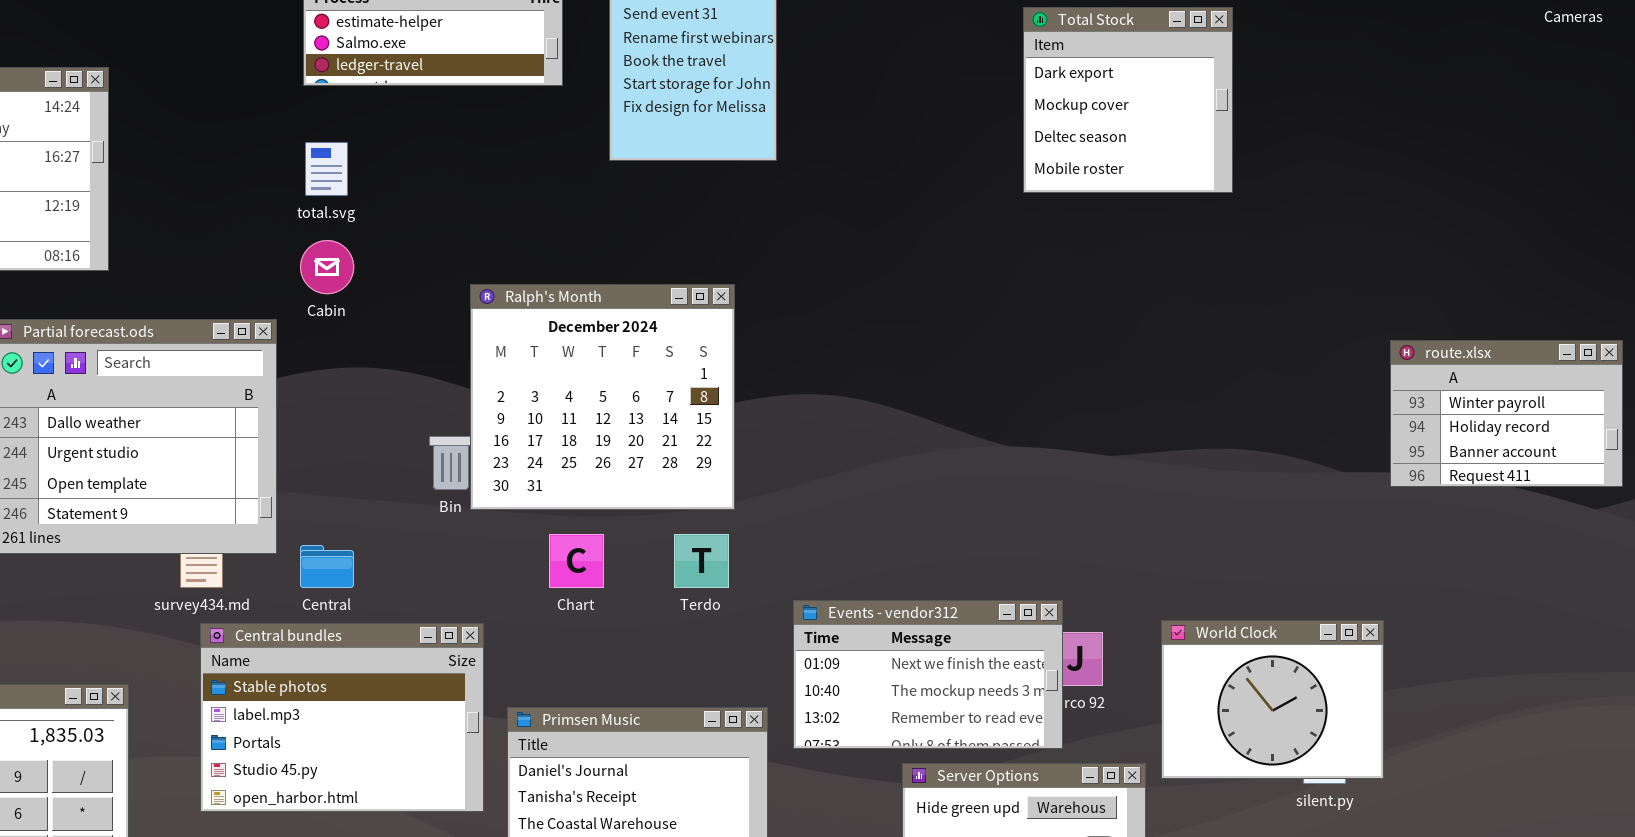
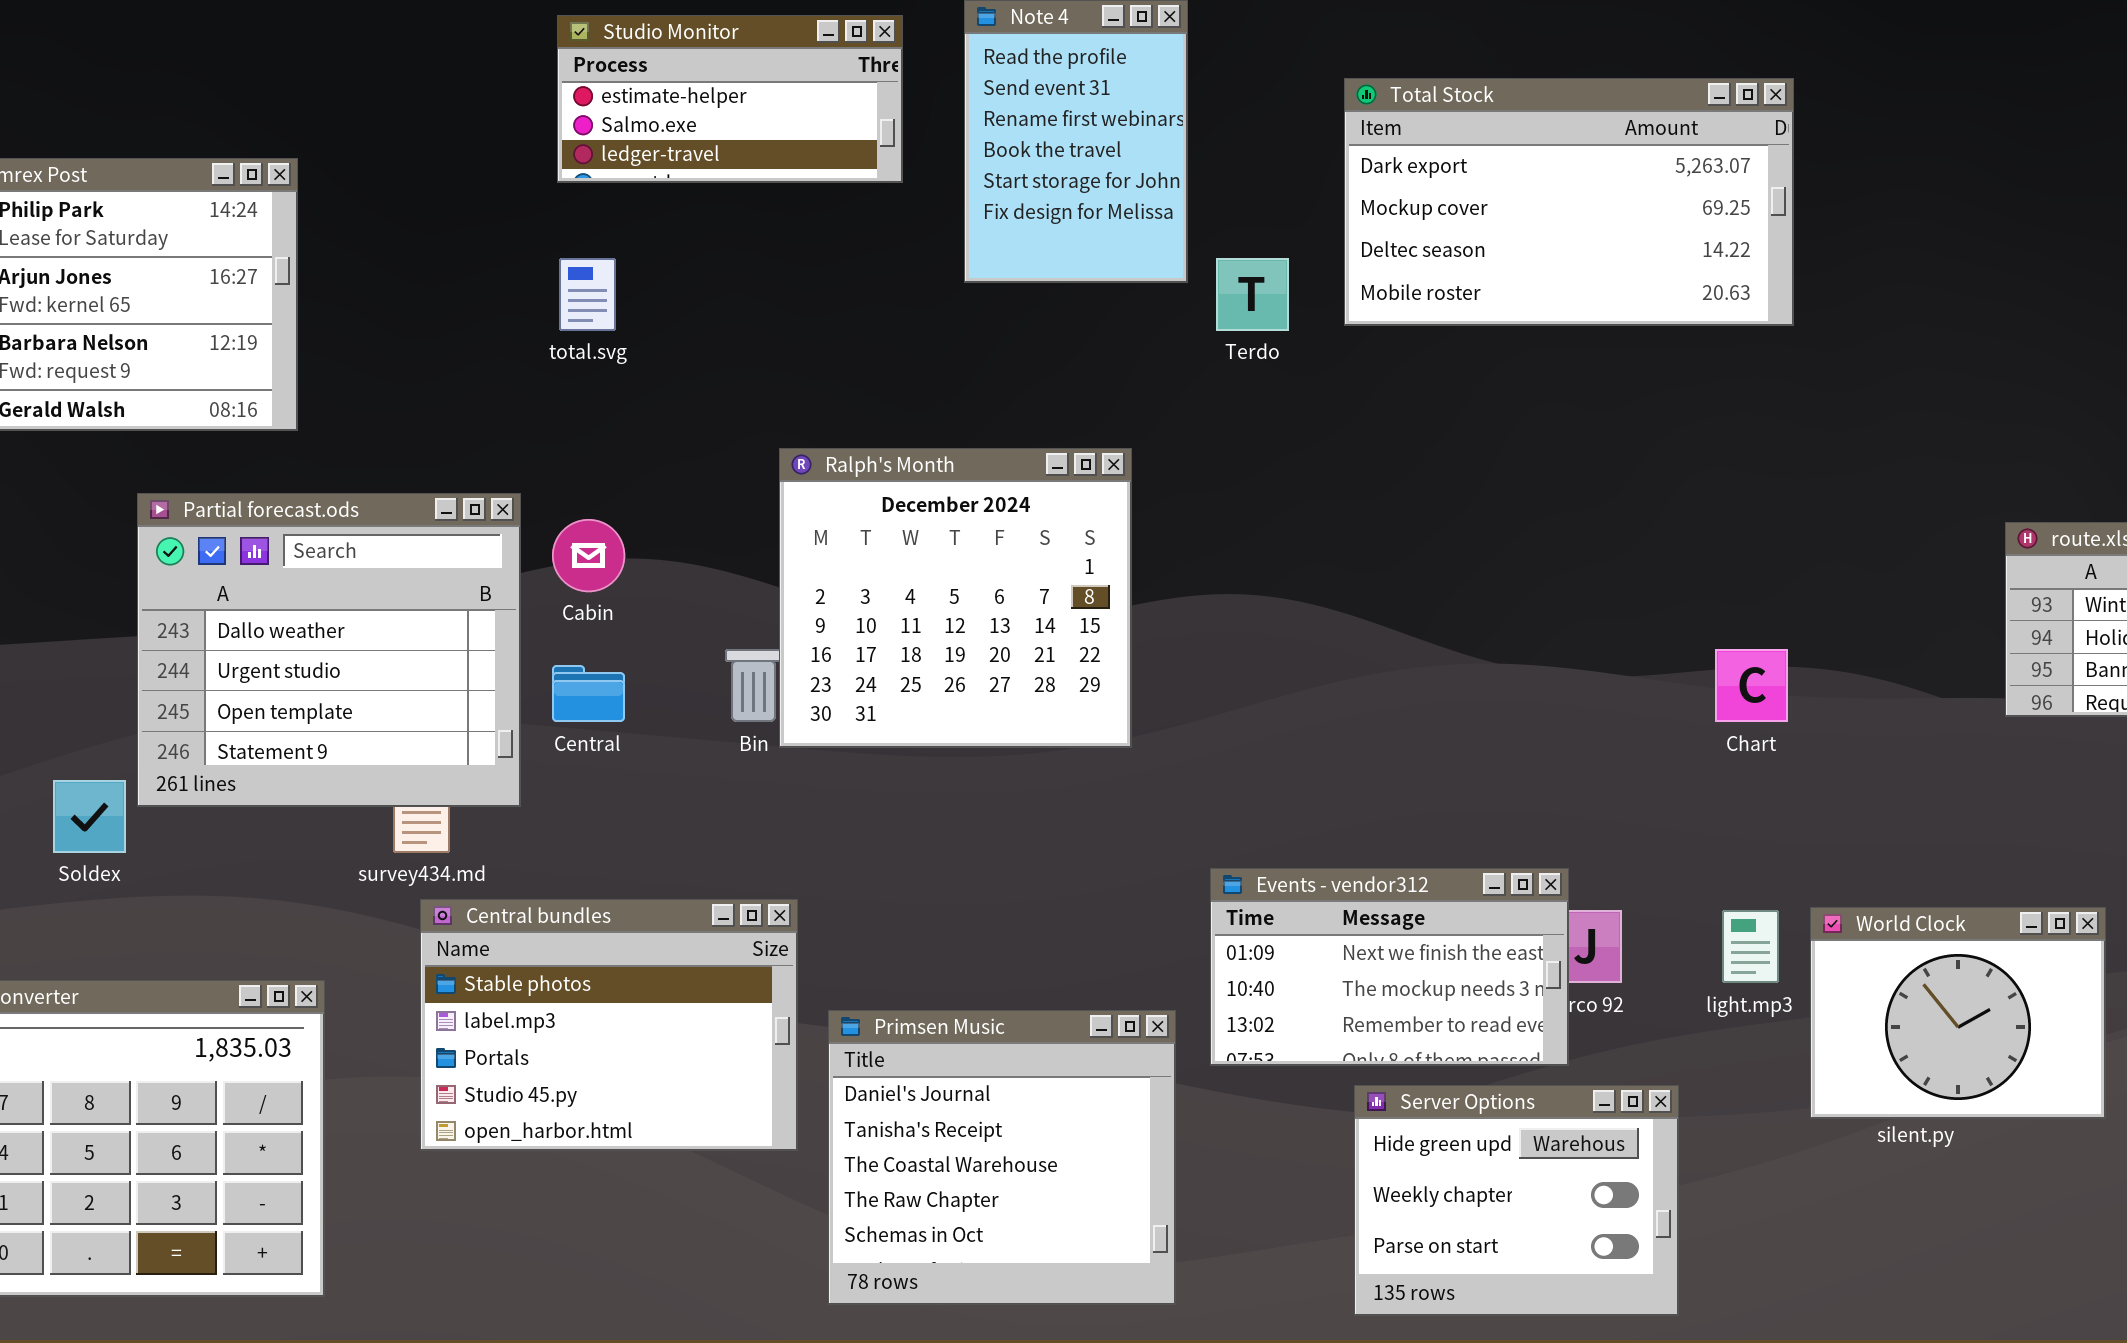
Total Stock: [1023,7,1233,193] -> [1344,78,1794,326], resized
Cabin: [300,240,354,294] -> [552,519,625,592], moved
Chart: [549,534,604,588] -> [1715,649,1788,722], moved
Terdo: [674,534,729,588] -> [1216,258,1289,331], moved
Central: [300,545,354,588] -> [552,665,625,722], moved
World Clock: [1161,620,1384,779] -> [1810,907,2106,1119], moved

